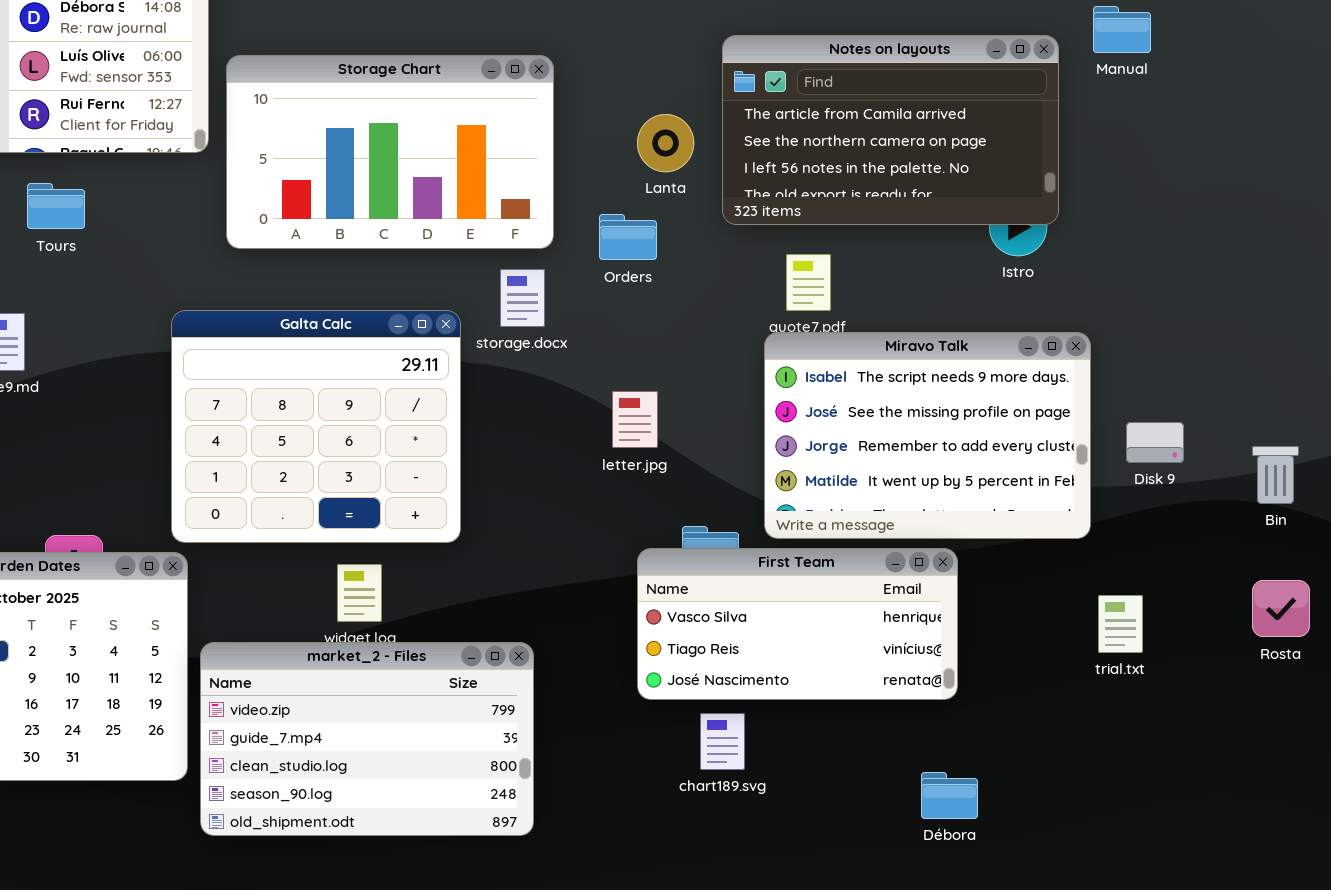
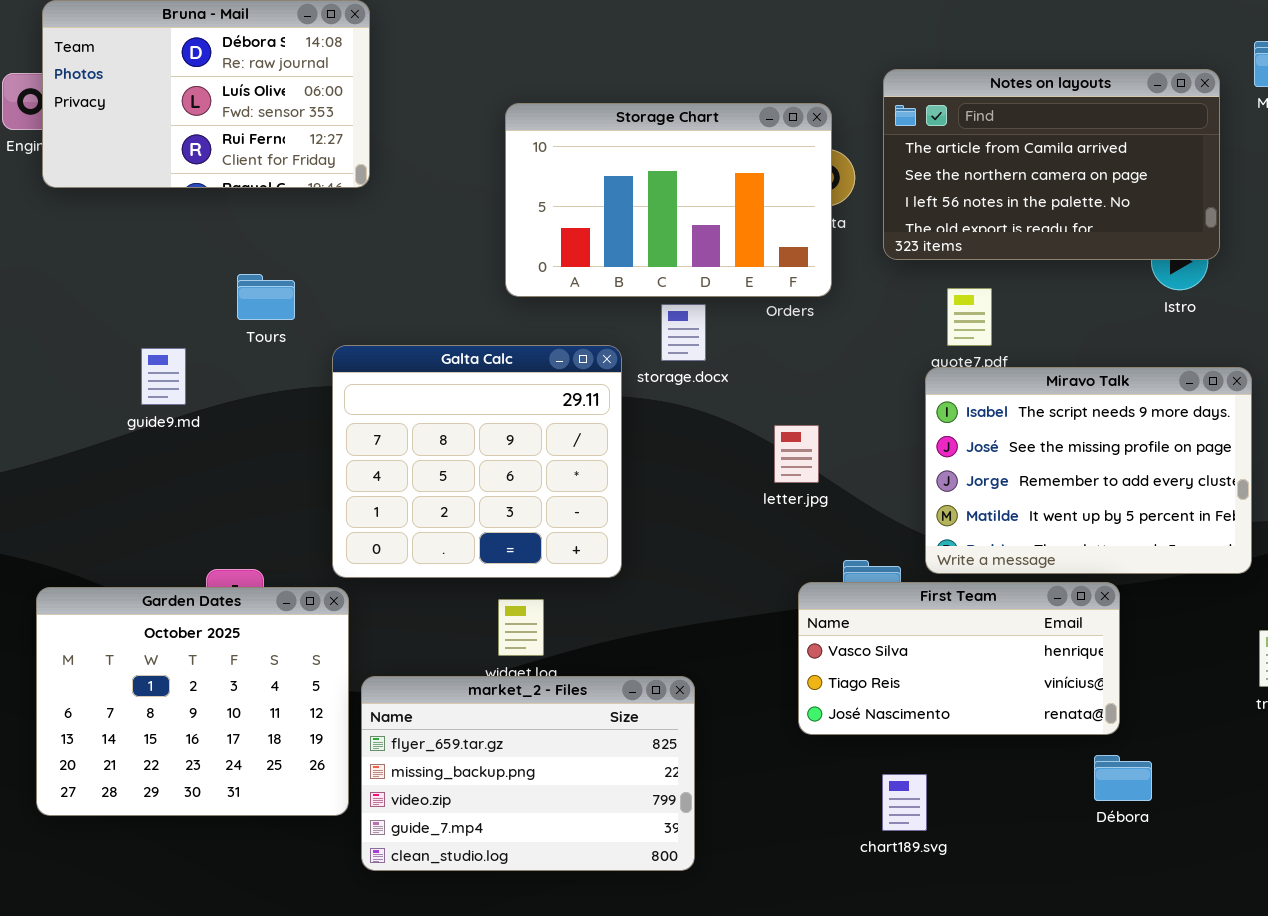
Storage Chart: [226,55,554,249] -> [505,103,832,297], moved
Tours: [27,183,85,229] -> [237,274,295,320], moved
market_2 - Files: [200,642,534,836] -> [361,676,695,871], scrolled up 2 rows
chart189.svg: [700,713,745,770] -> [882,774,927,831], moved
Débora: [921,772,978,819] -> [1094,755,1152,801], moved

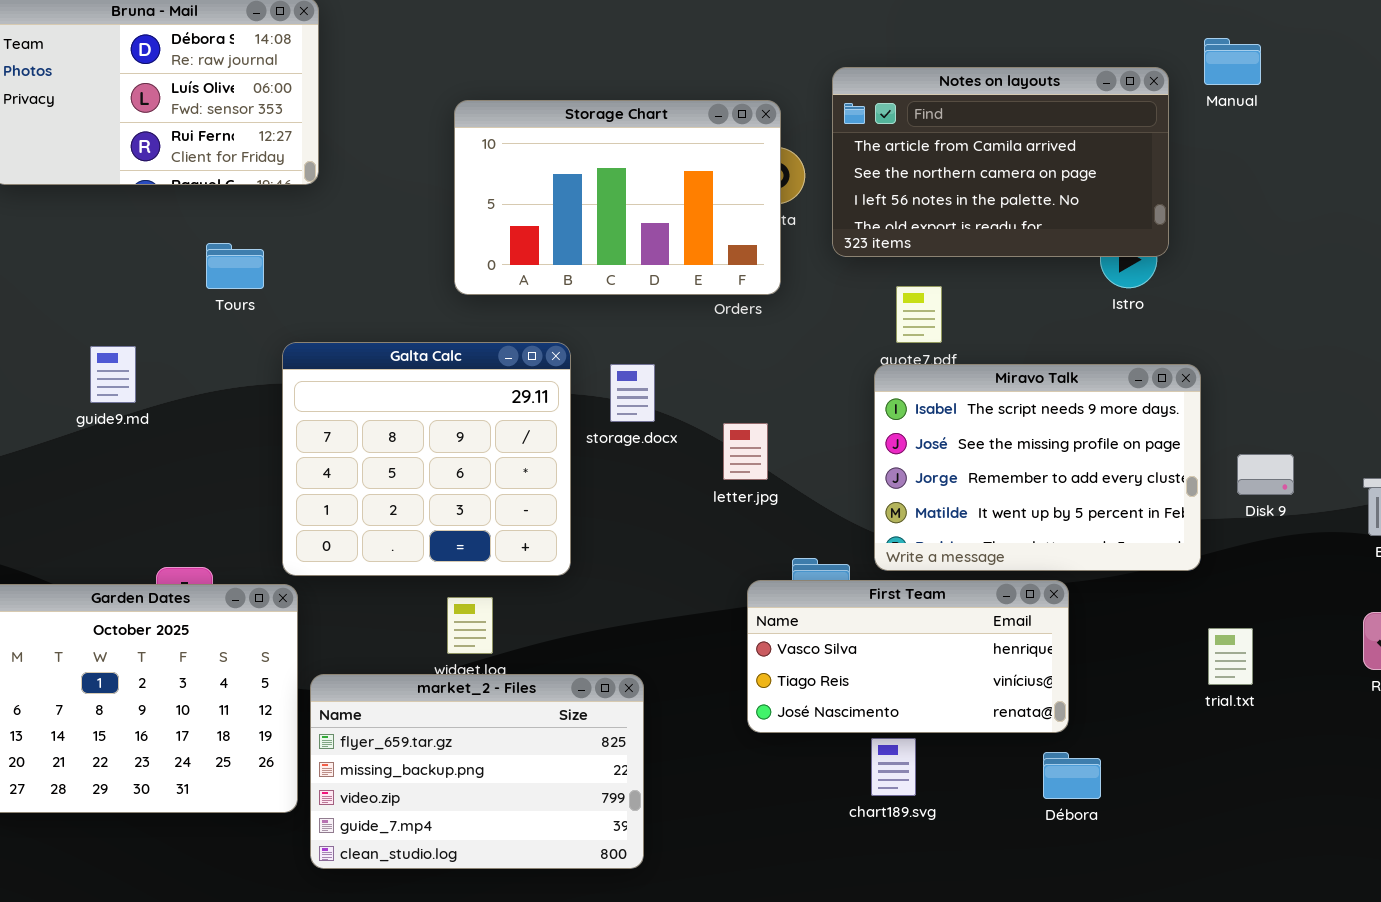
Tours: [237,274,295,320] -> [206,243,264,289], moved
storage.docx: [661,304,706,361] -> [610,364,655,422], moved
chart189.svg: [882,774,927,831] -> [871,738,916,796], moved

